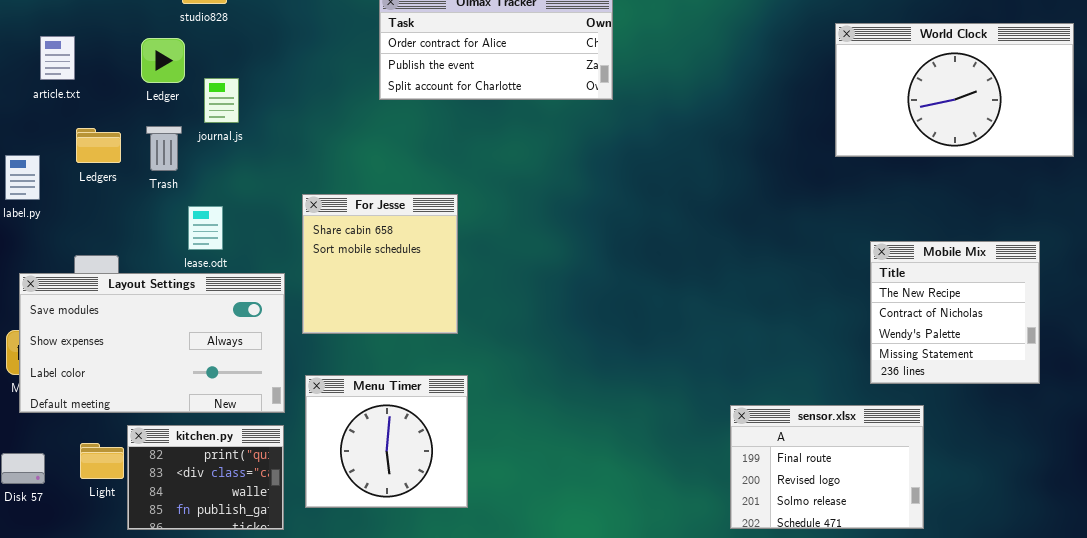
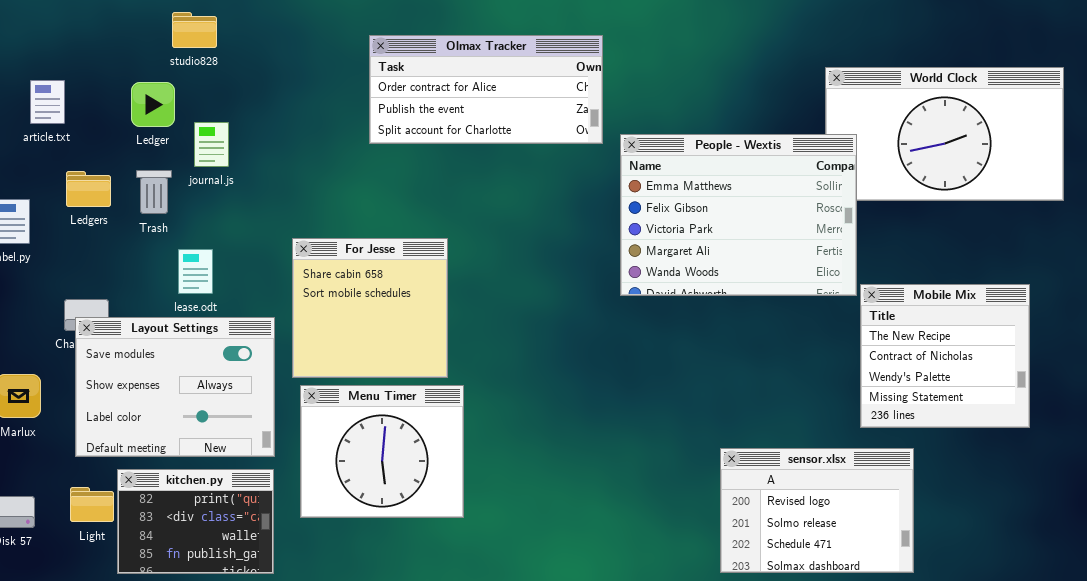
People - Wextis: none -> [620,134,857,296], opened
Layout Settings: [19,273,285,413] -> [75,317,275,457], resized
Menu Timer: [305,375,468,508] -> [300,385,464,518], moved
sensor.xlsx: [730,405,924,529] -> [720,448,914,573], scrolled down 1 row

